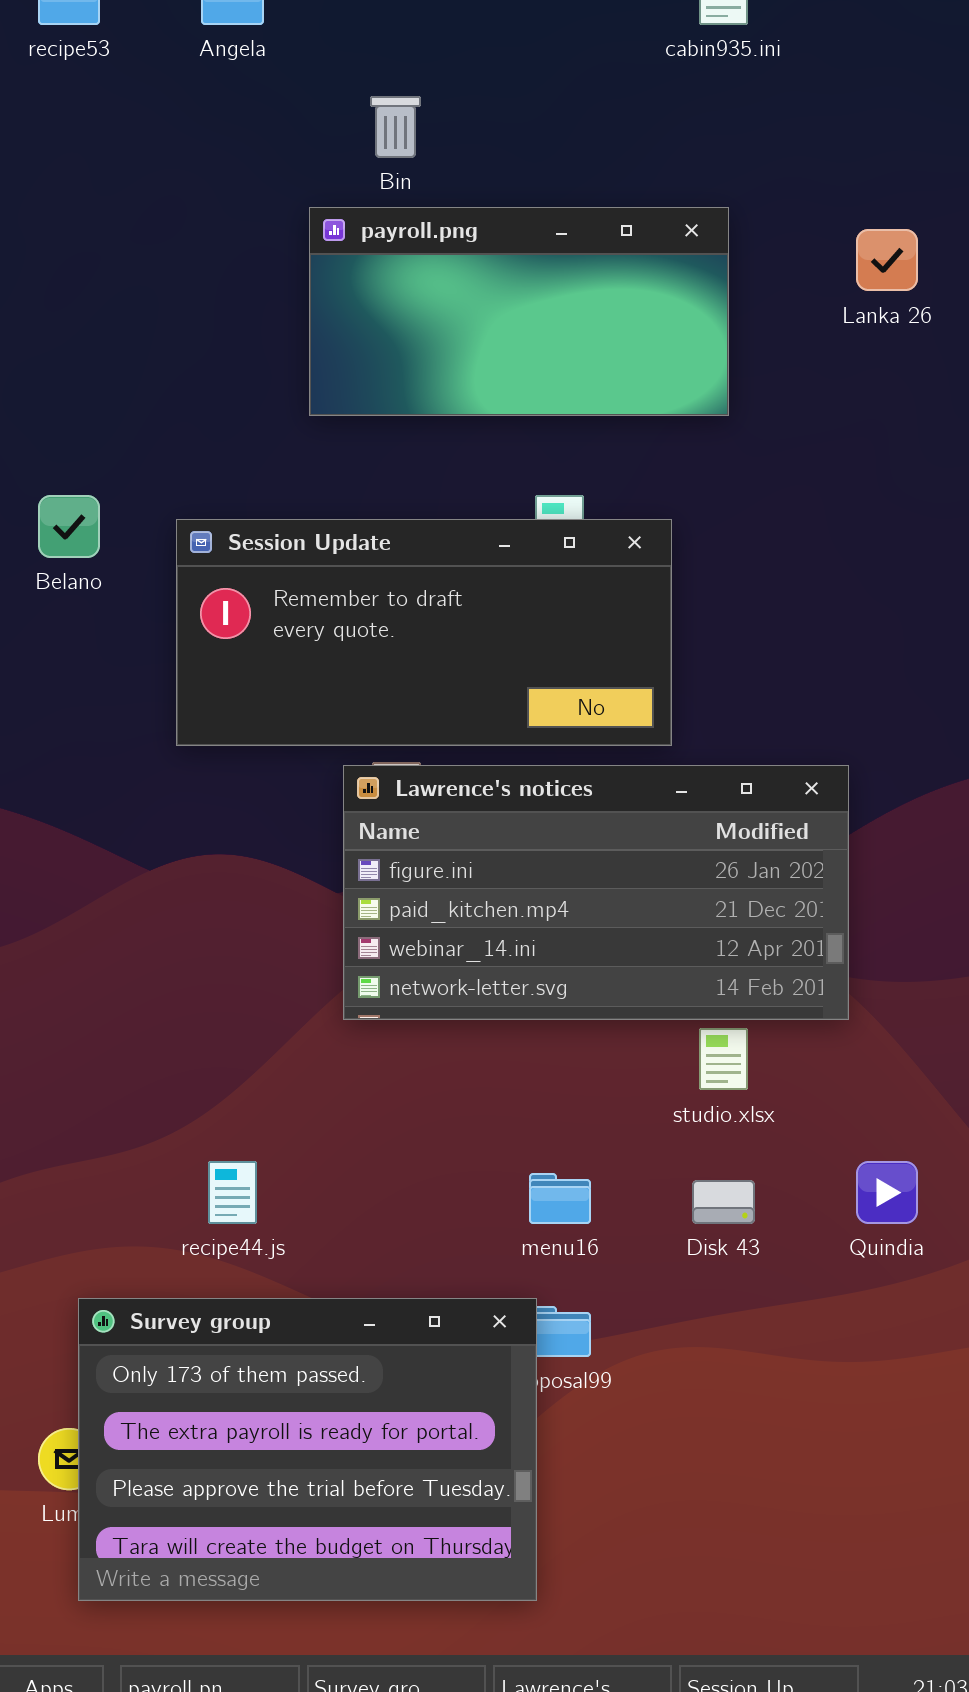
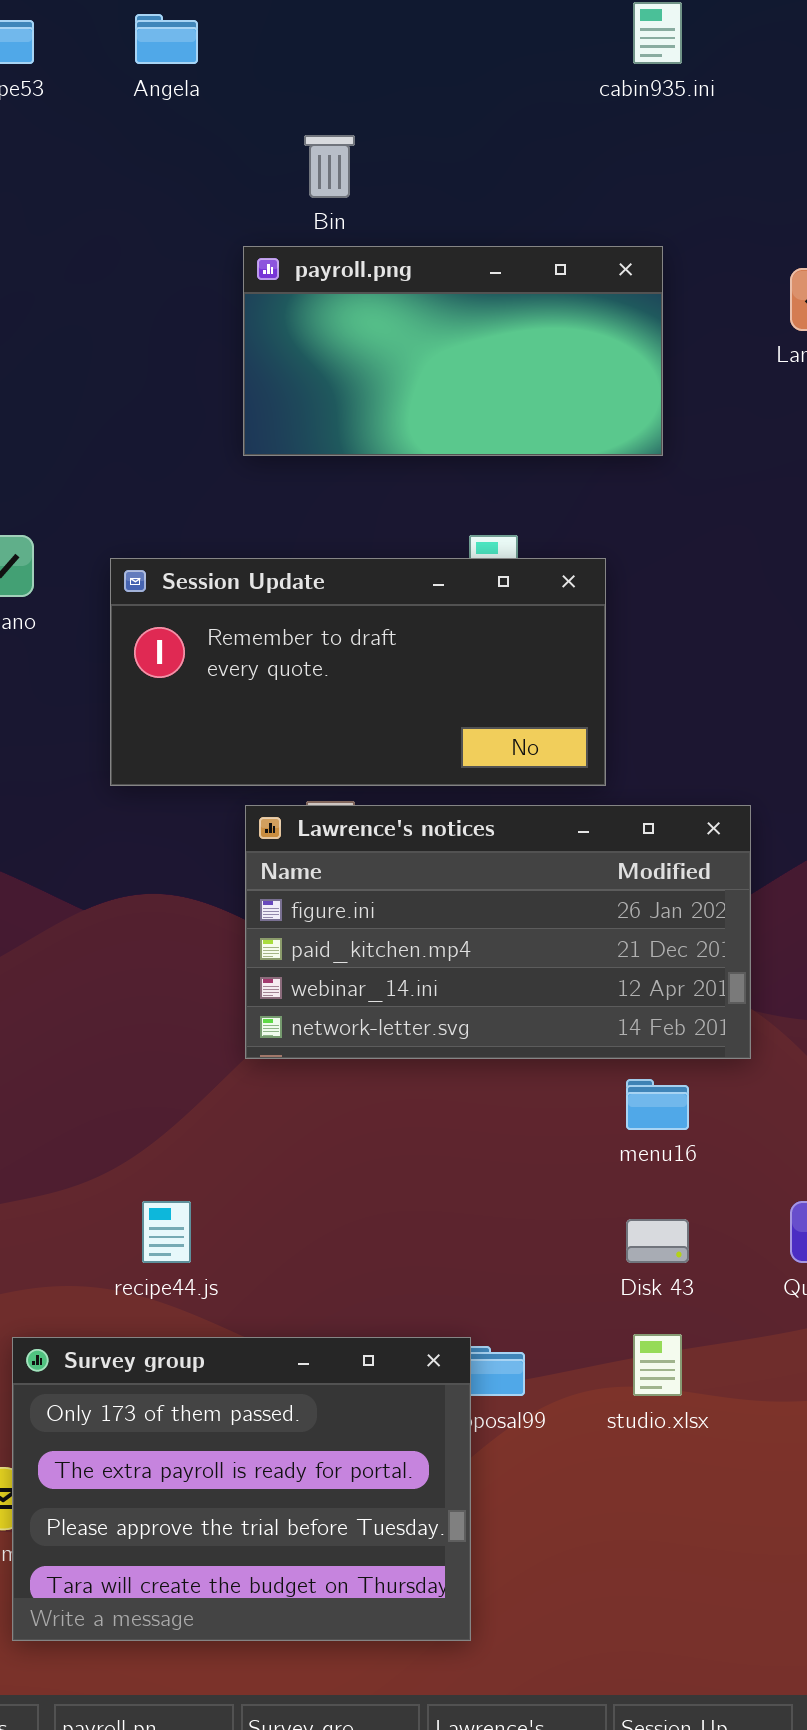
Lawrence's notices: [343,765,849,1020] -> [245,805,751,1059], moved
studio.xlsx: [699,1028,748,1090] -> [633,1334,682,1396], moved
menu16: [529,1173,591,1224] -> [626,1079,689,1130], moved

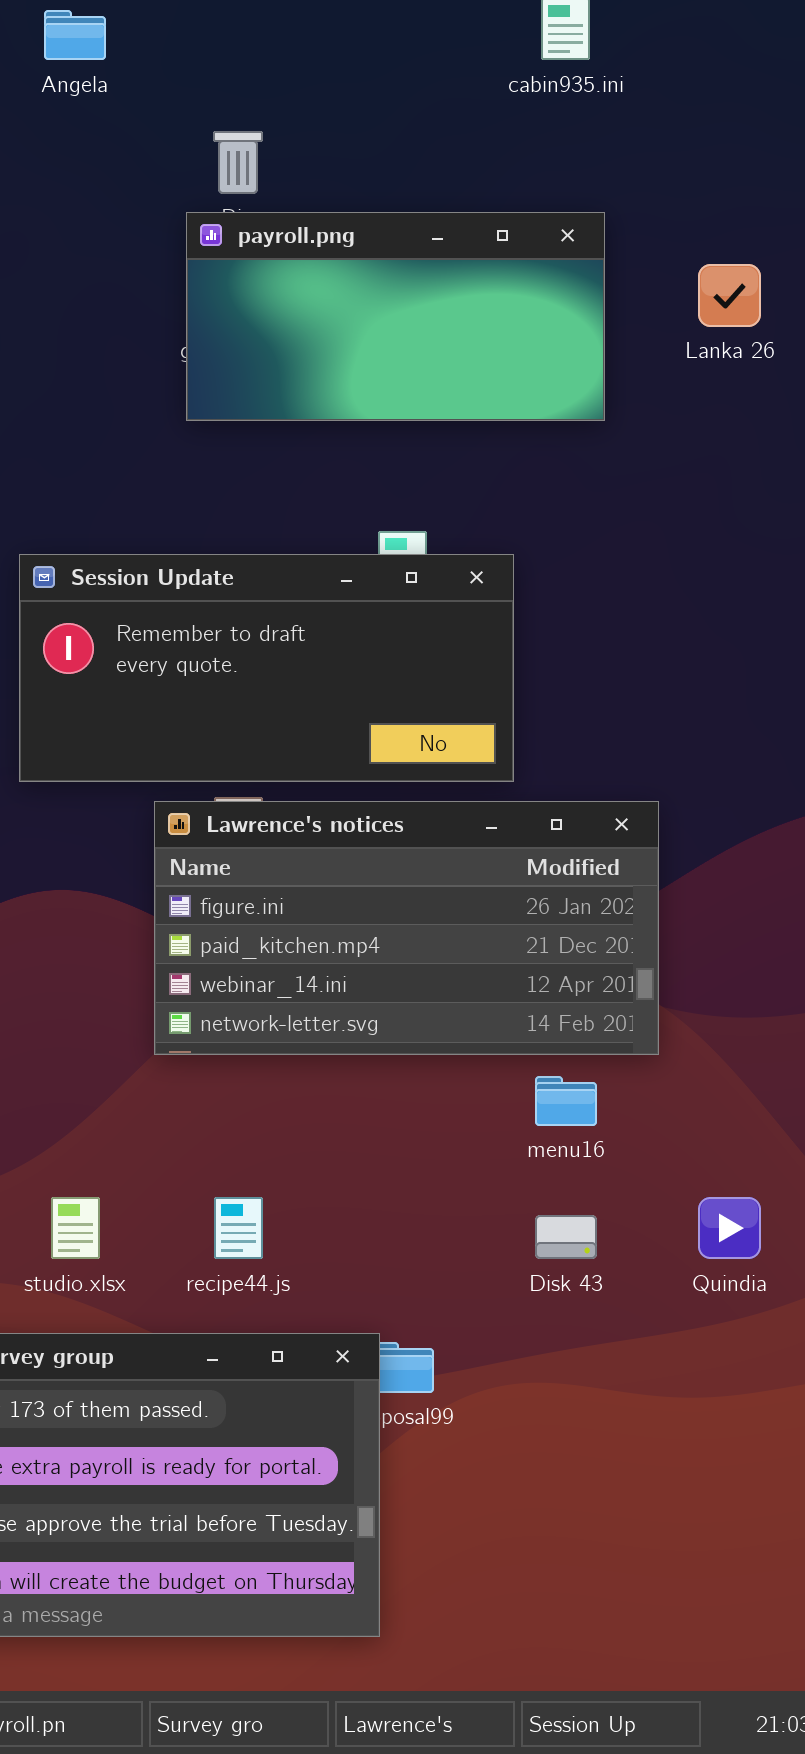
payroll.png: [243,246,663,456] -> [186,212,605,421], moved
recipe44.js: [142,1201,191,1263] -> [214,1197,263,1259], moved
studio.xlsx: [633,1334,682,1396] -> [51,1197,100,1259], moved

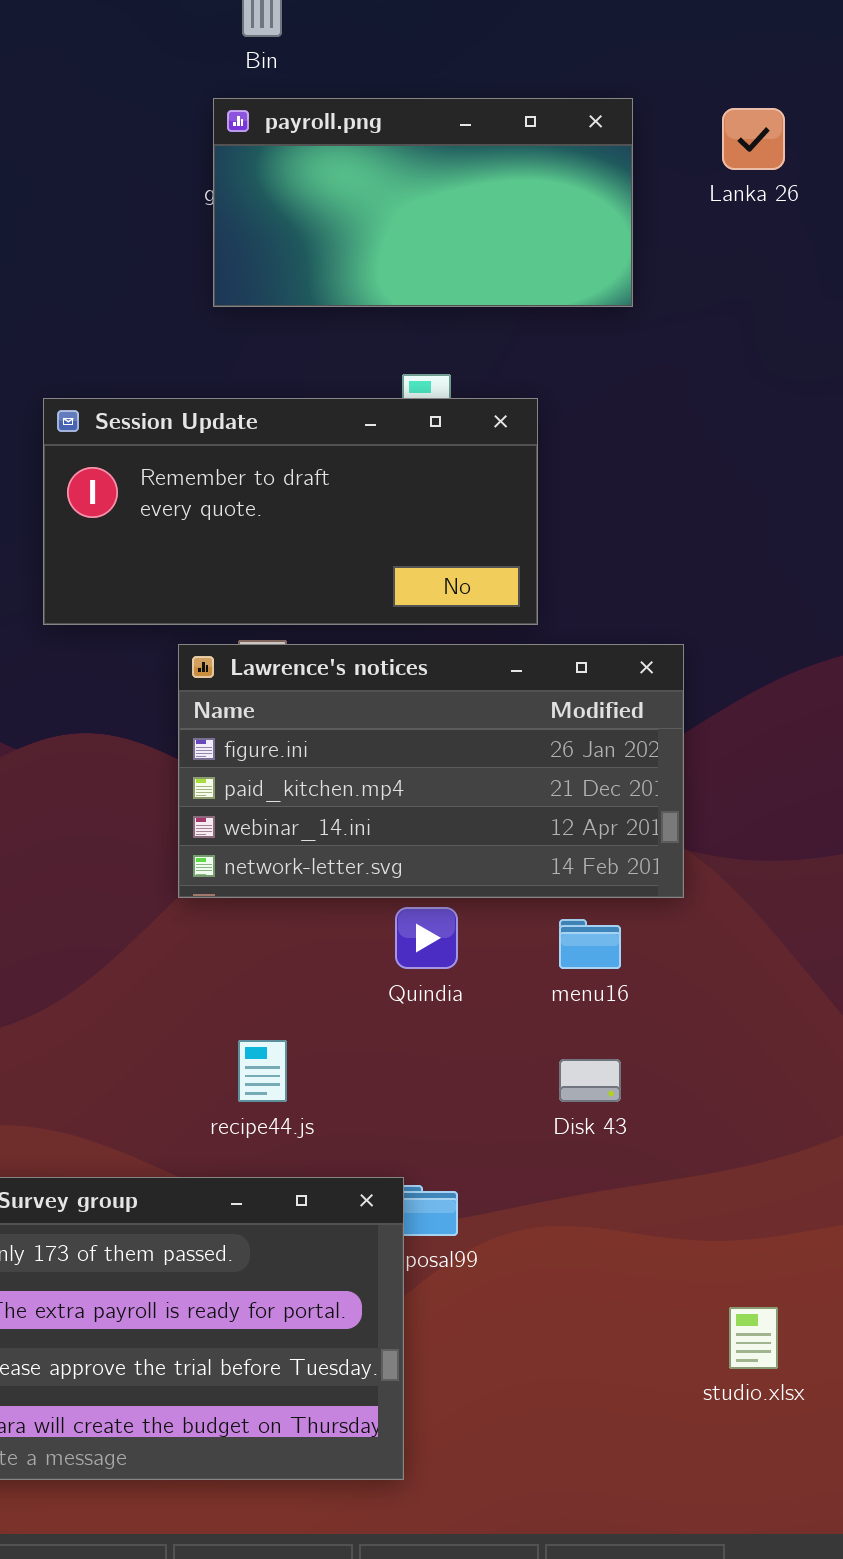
payroll.png: [186,212,605,421] -> [213,98,633,307], moved
studio.xlsx: [51,1197,100,1259] -> [729,1307,778,1369], moved
Quindia: [698,1197,761,1259] -> [395,907,458,969], moved

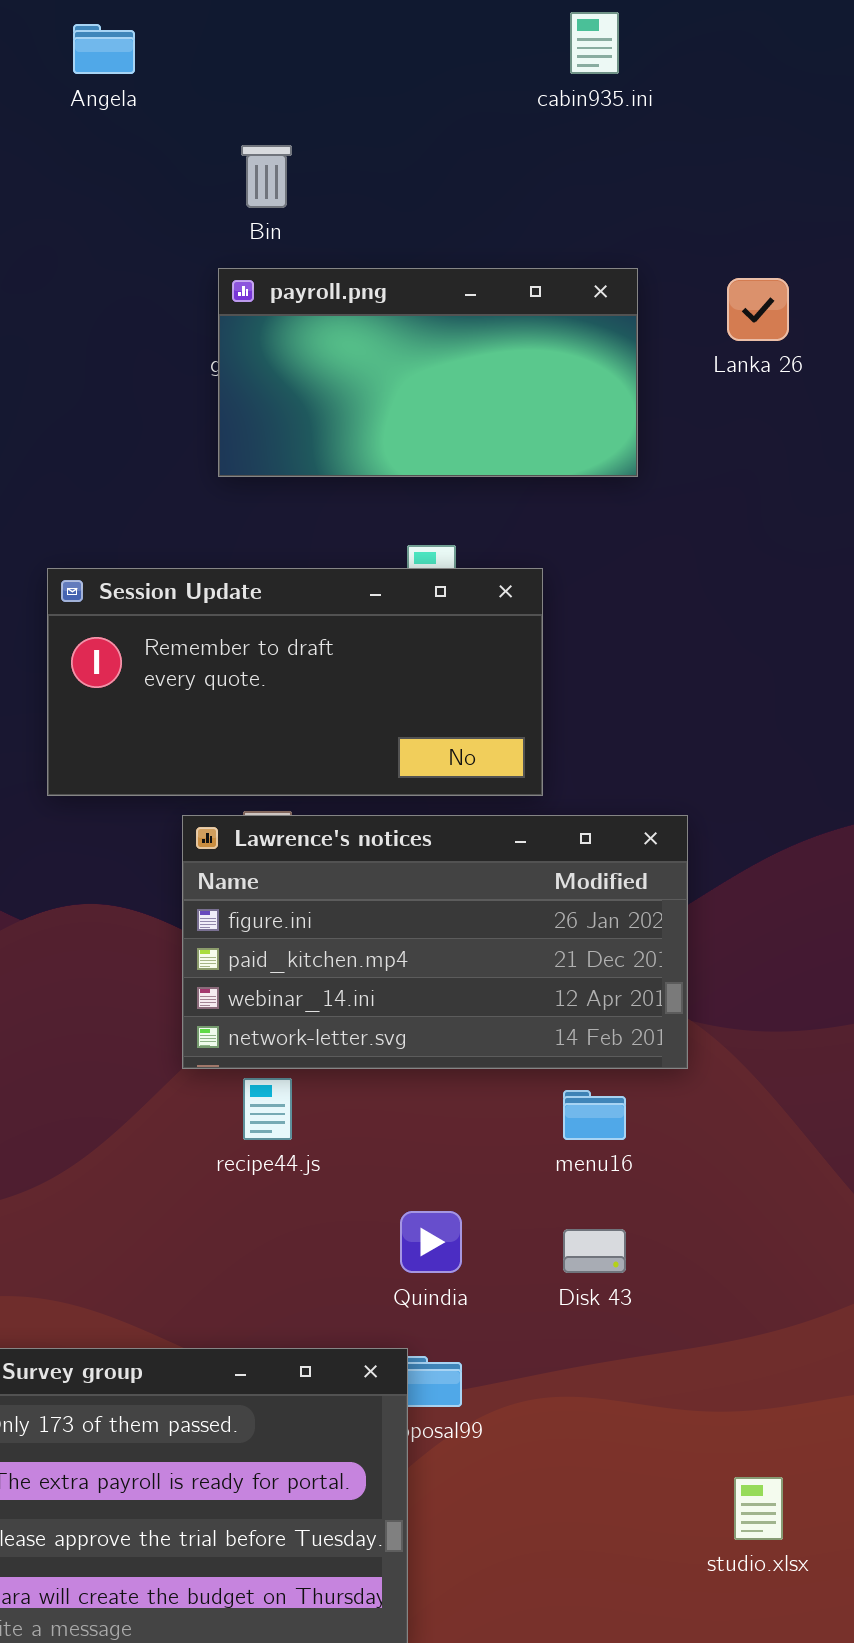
Quindia: [395,907,458,969] -> [400,1211,462,1273], moved
recipe44.js: [238,1040,287,1102] -> [243,1078,292,1140], moved

